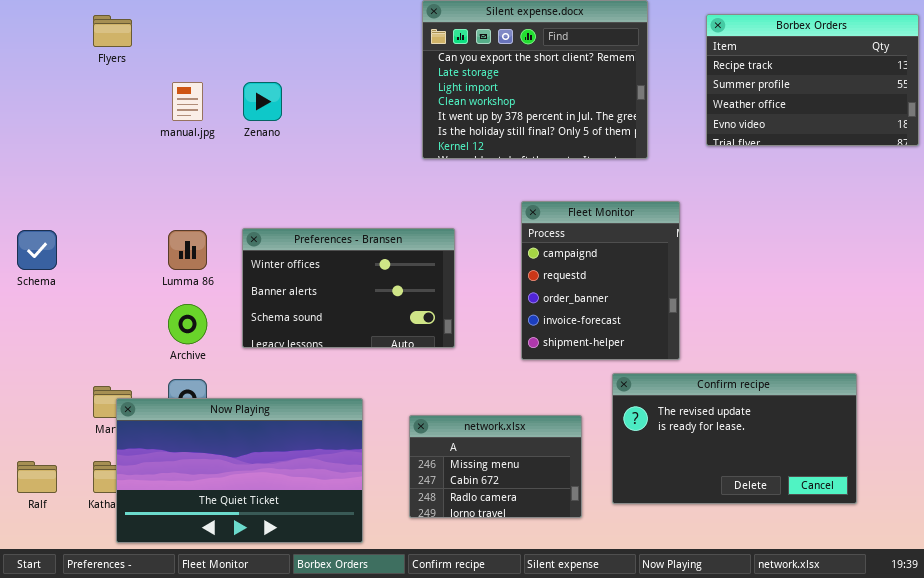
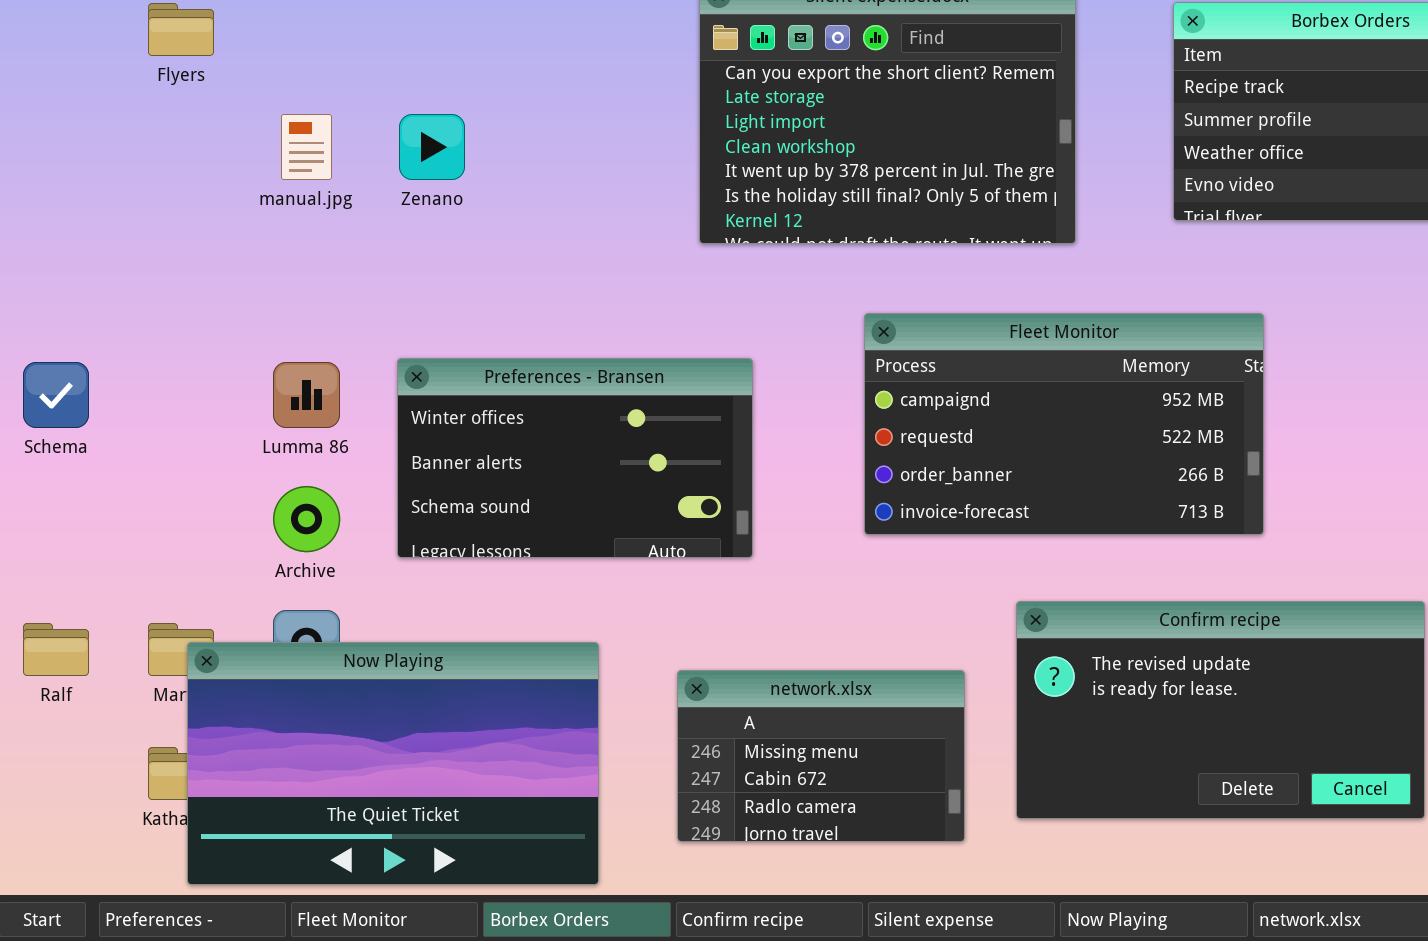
Fleet Monitor: [521,201,680,360] -> [864,313,1264,535], resized
Ralf: [17,461,57,493] -> [23,623,89,676], moved

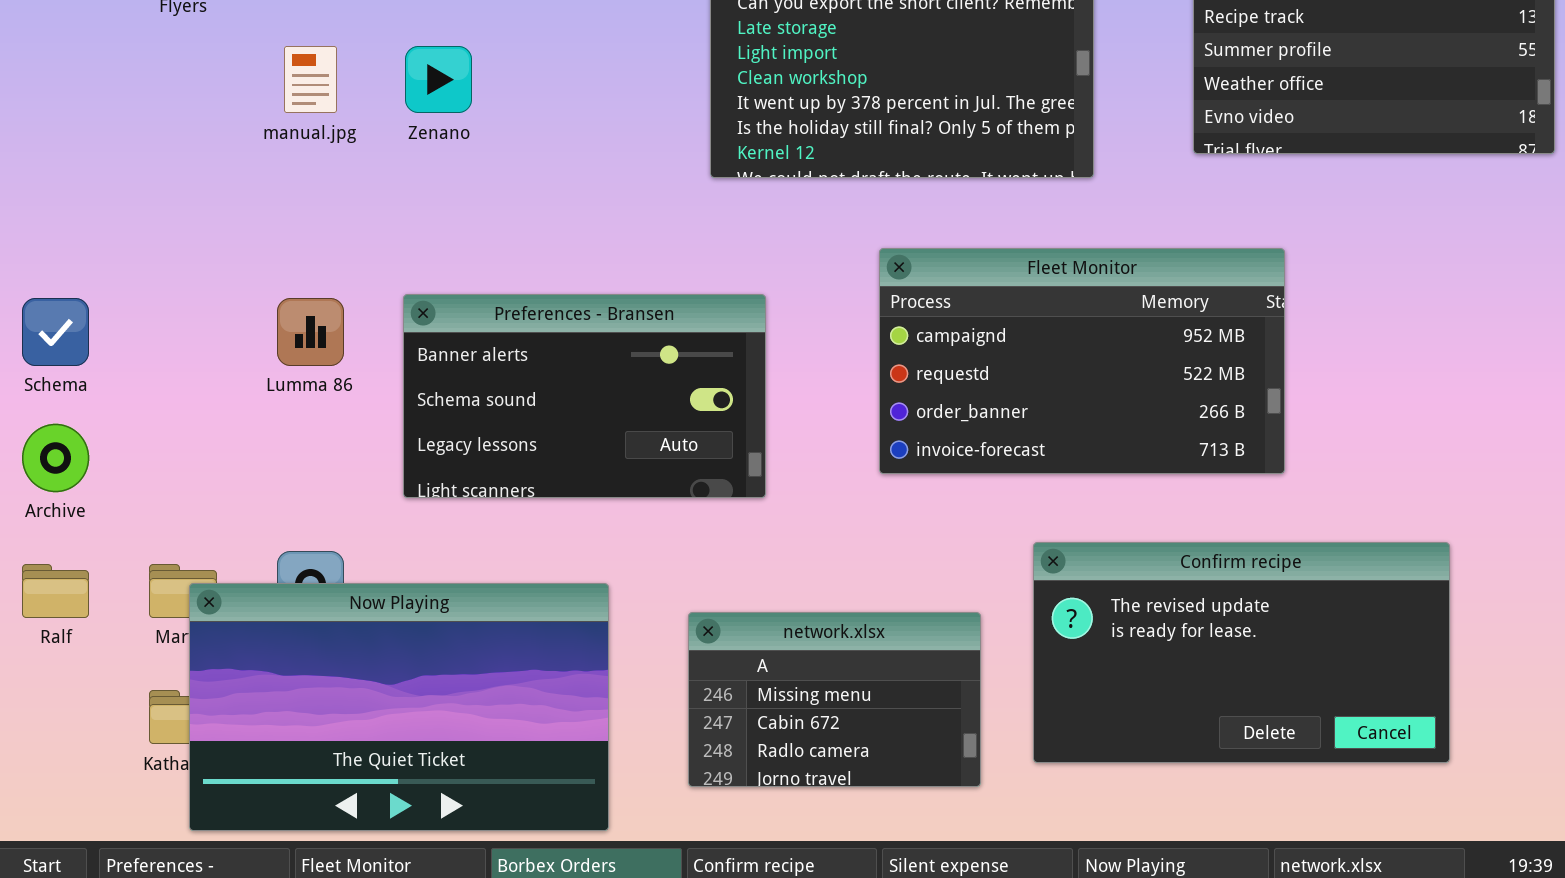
Preferences - Bransen: [397,358,753,558] -> [403,294,766,498], scrolled down 1 row
Archive: [273,486,340,552] -> [22,424,89,492], moved

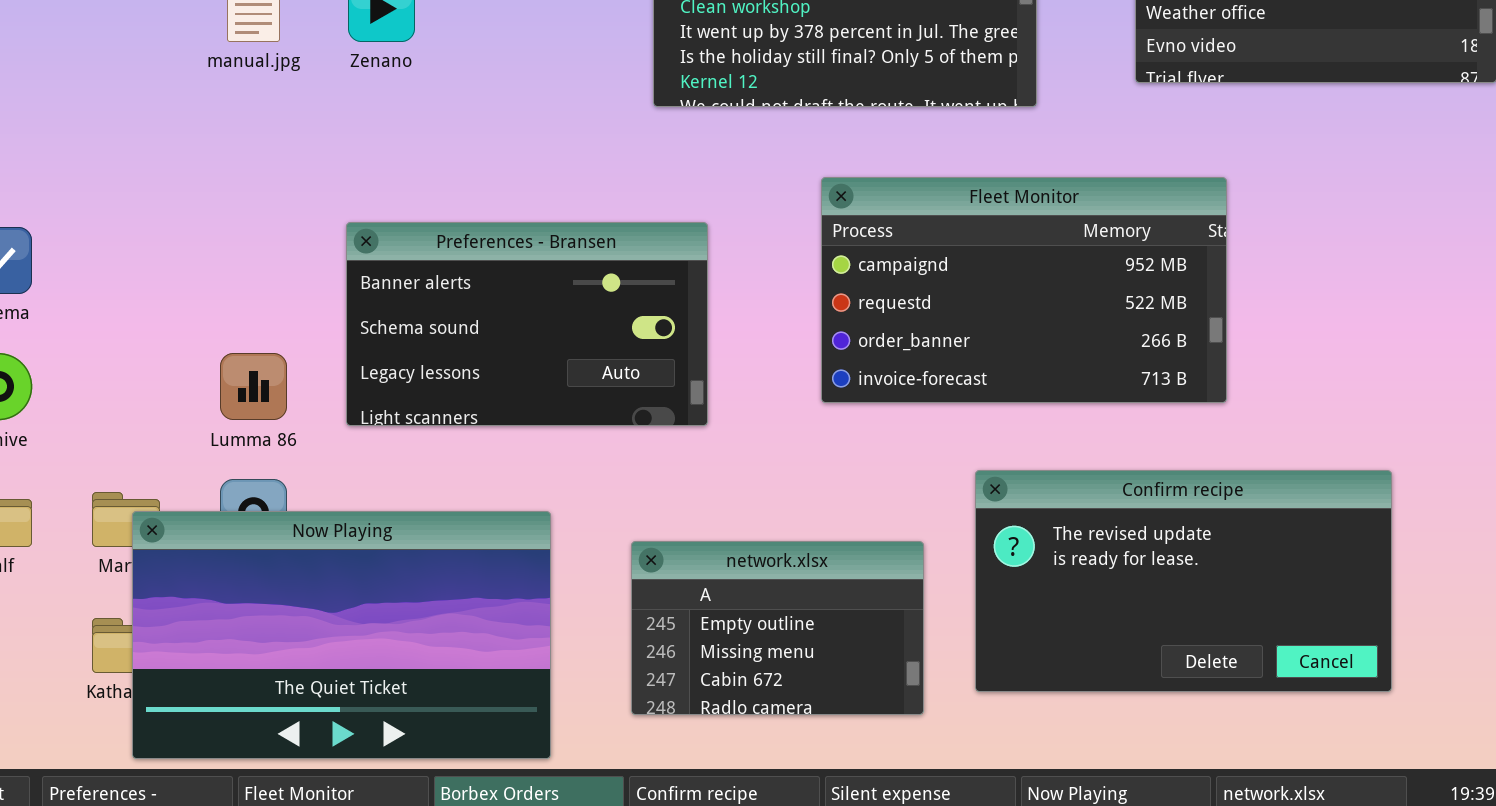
Lumma 86: [277,298,344,366] -> [220,353,287,420], moved
network.xlsx: [688,612,981,787] -> [631,541,924,715], scrolled up 1 row

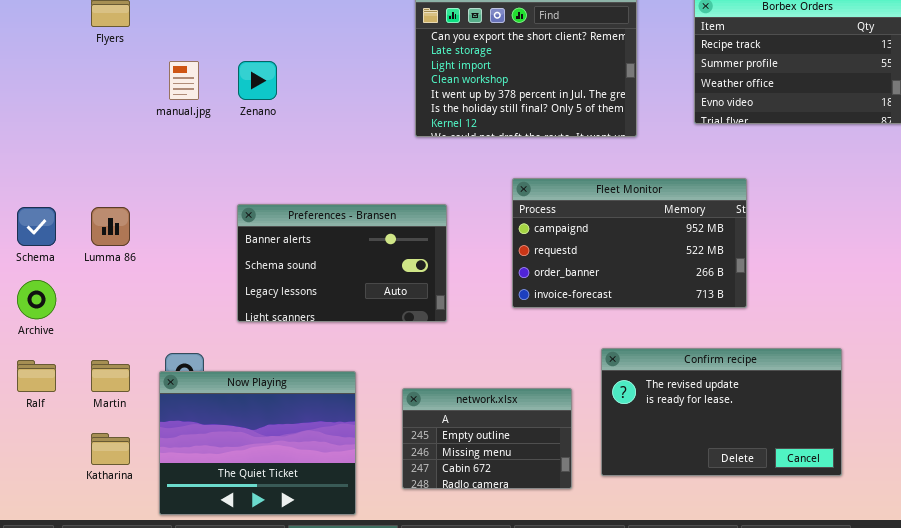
Lumma 86: [220,353,287,420] -> [91,207,130,246], moved
Now Playing: [132,511,551,759] -> [159,371,356,515], resized

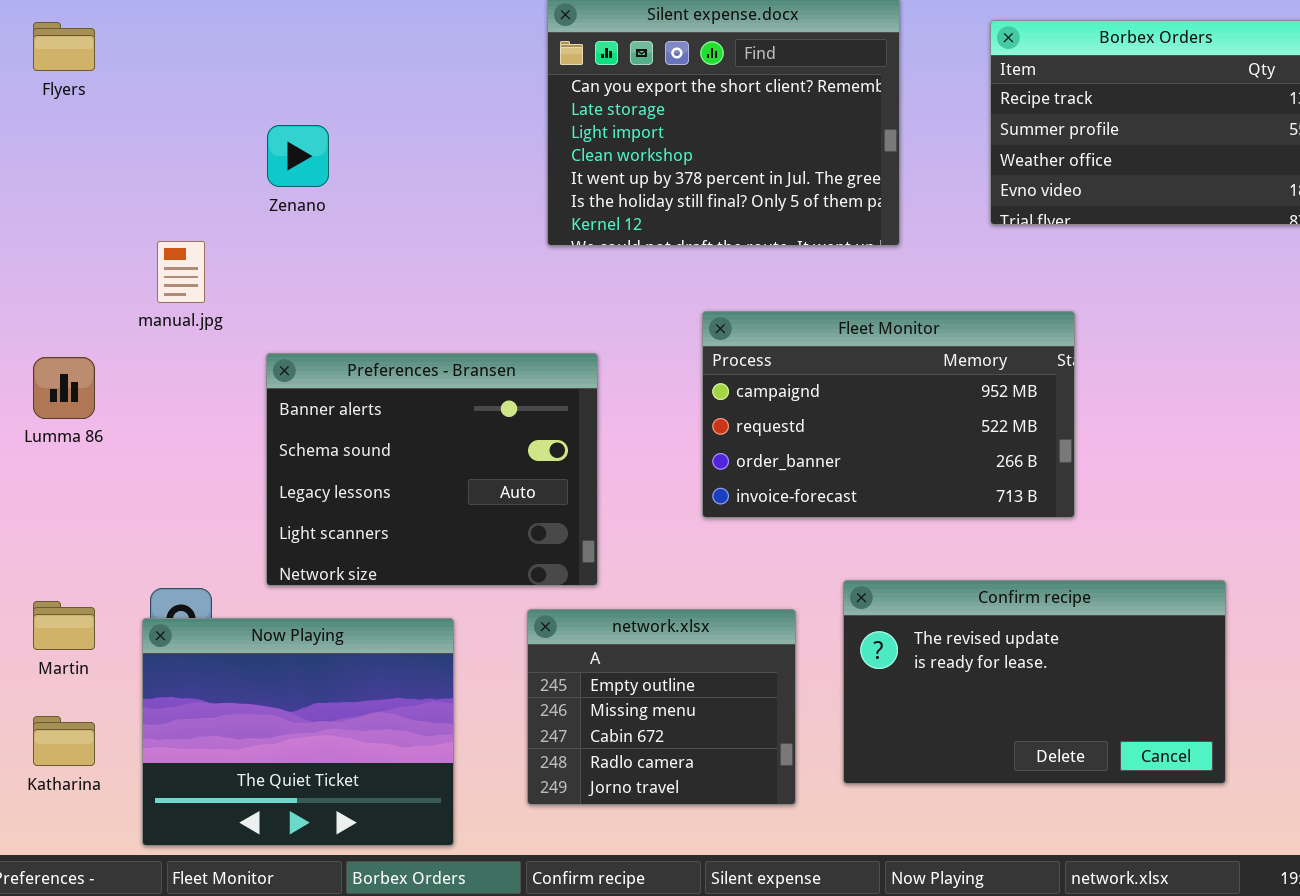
manual.jpg: [169,61,199,100] -> [157,241,205,303], moved
Preferences - Bransen: [237,204,447,322] -> [266,353,598,586], resized
network.xlsx: [402,388,572,489] -> [527,609,796,805], resized

